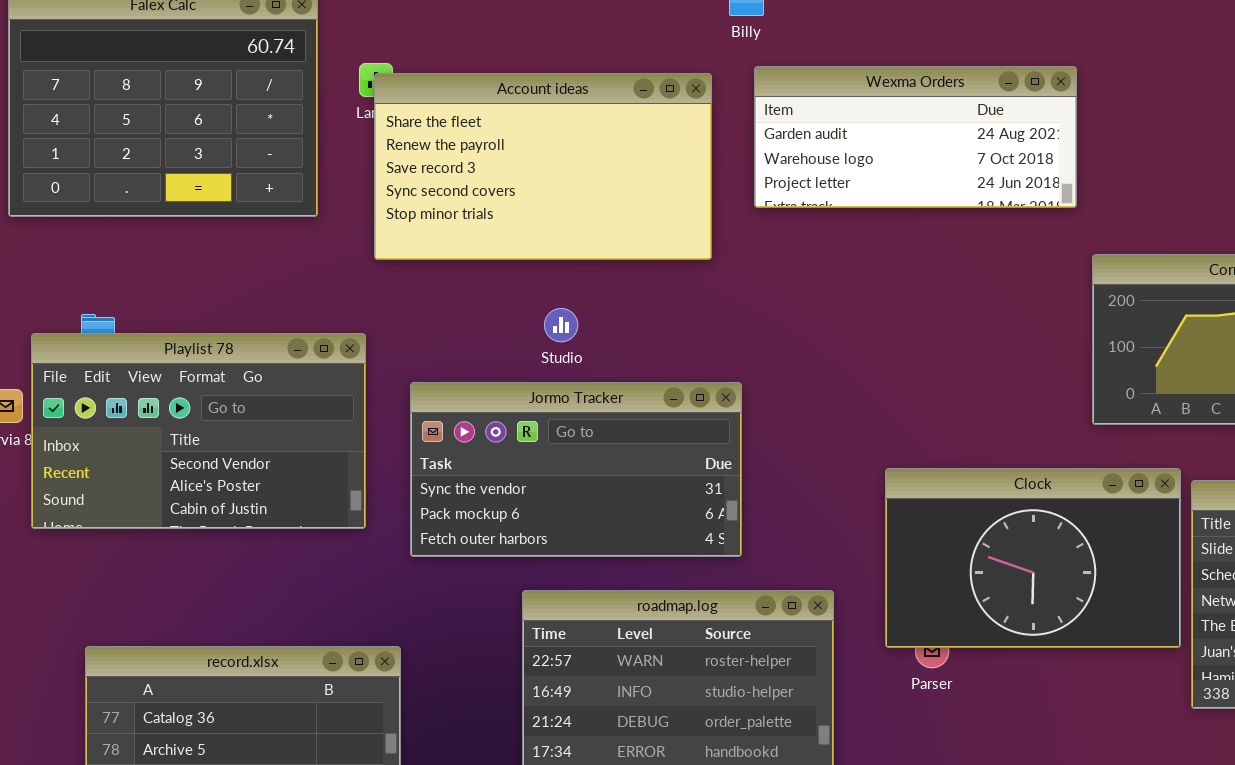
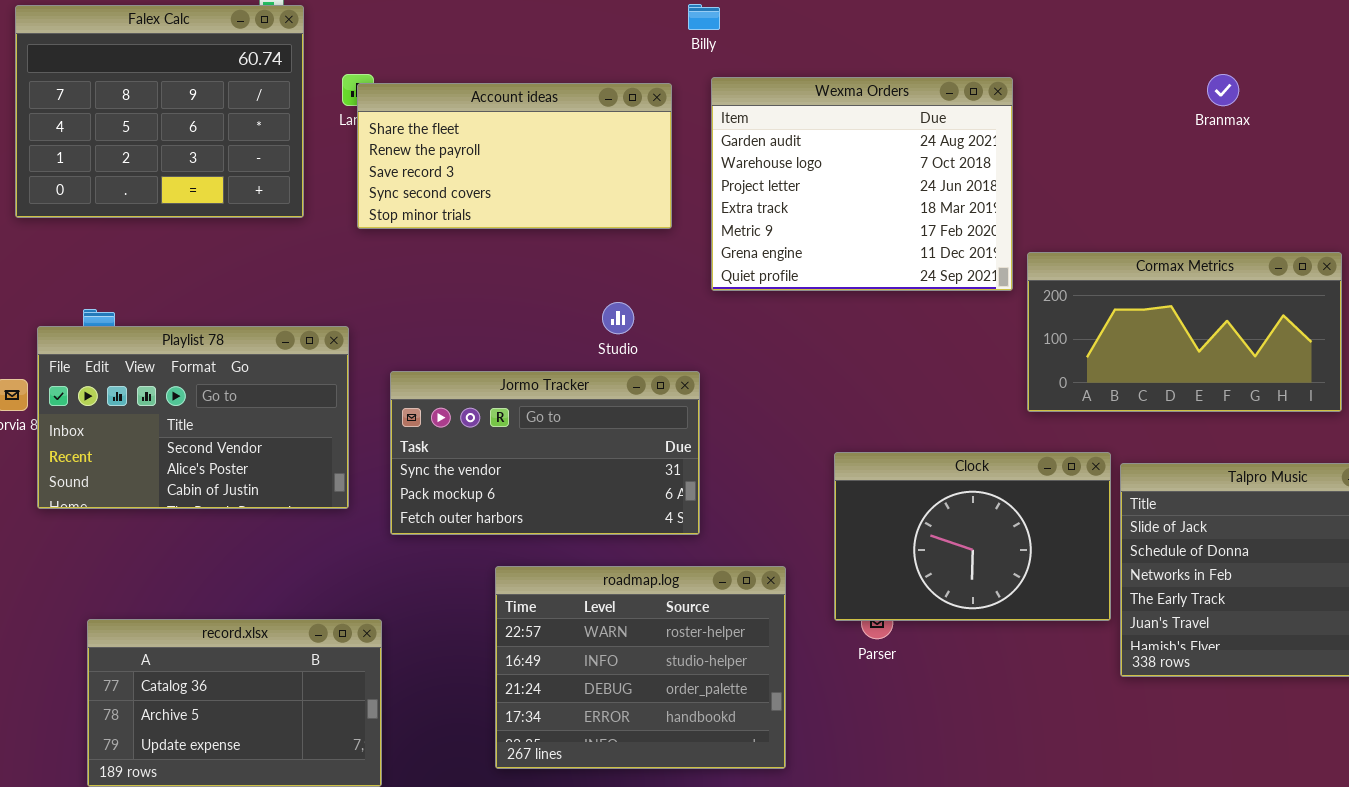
Wexma Orders: [754,66,1077,208] -> [711,77,1013,291], resized
Account ideas: [374,73,712,260] -> [357,83,672,229], resized
Studio: [544,308,578,342] -> [602,302,634,334], moved

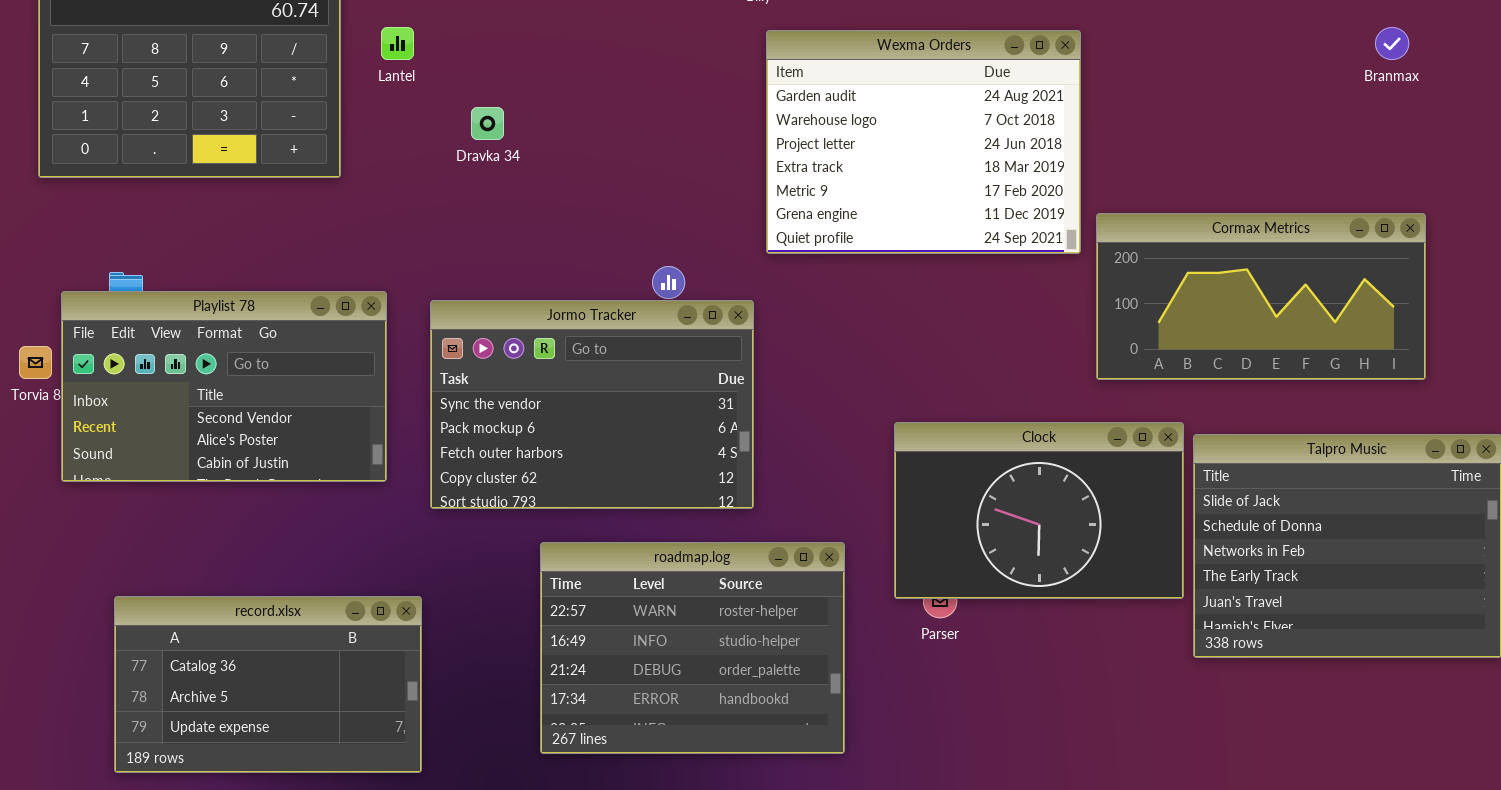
Branmax: [1207,74,1239,106] -> [1375,27,1409,60], moved
Account ideas: [357,83,672,229] -> none, closed
Jormo Tracker: [390,371,700,535] -> [430,300,754,509], resized

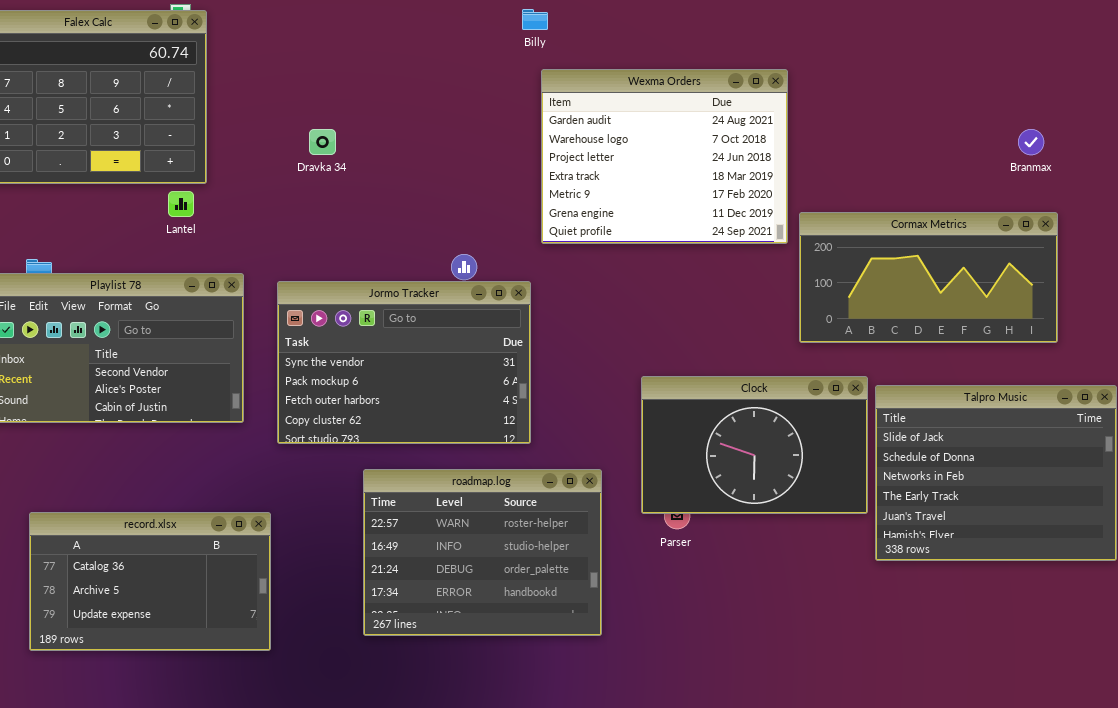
Lantel: [381,27,414,60] -> [168,191,194,217], moved
Branmax: [1375,27,1409,60] -> [1018,129,1044,155], moved

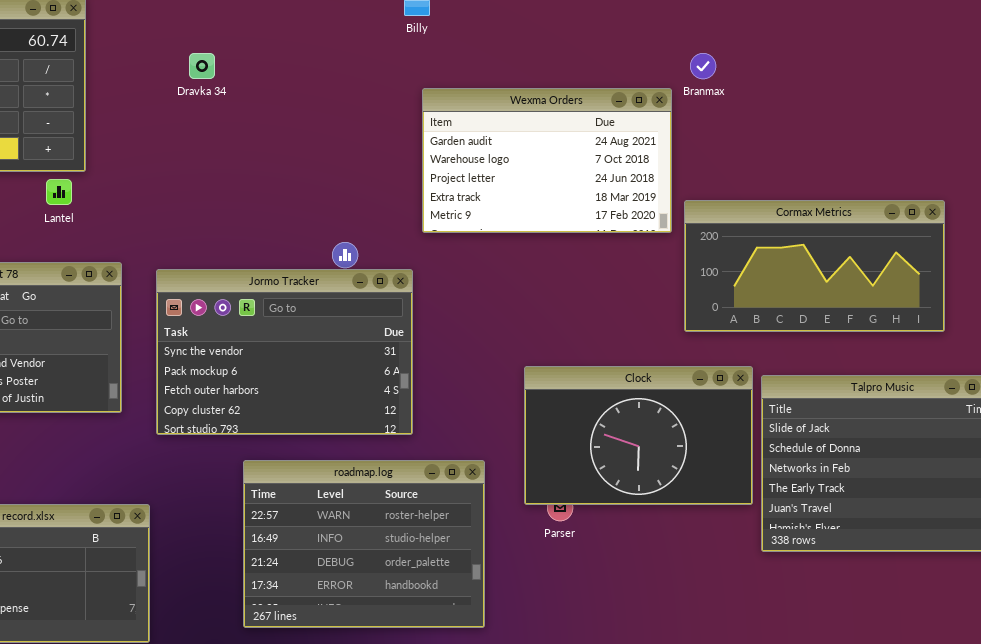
Wexma Orders: [541,69,788,244] -> [422,88,672,233], resized
Dravka 34: [309,129,336,155] -> [189,53,215,79], moved
Branmax: [1018,129,1044,155] -> [690,53,716,79], moved

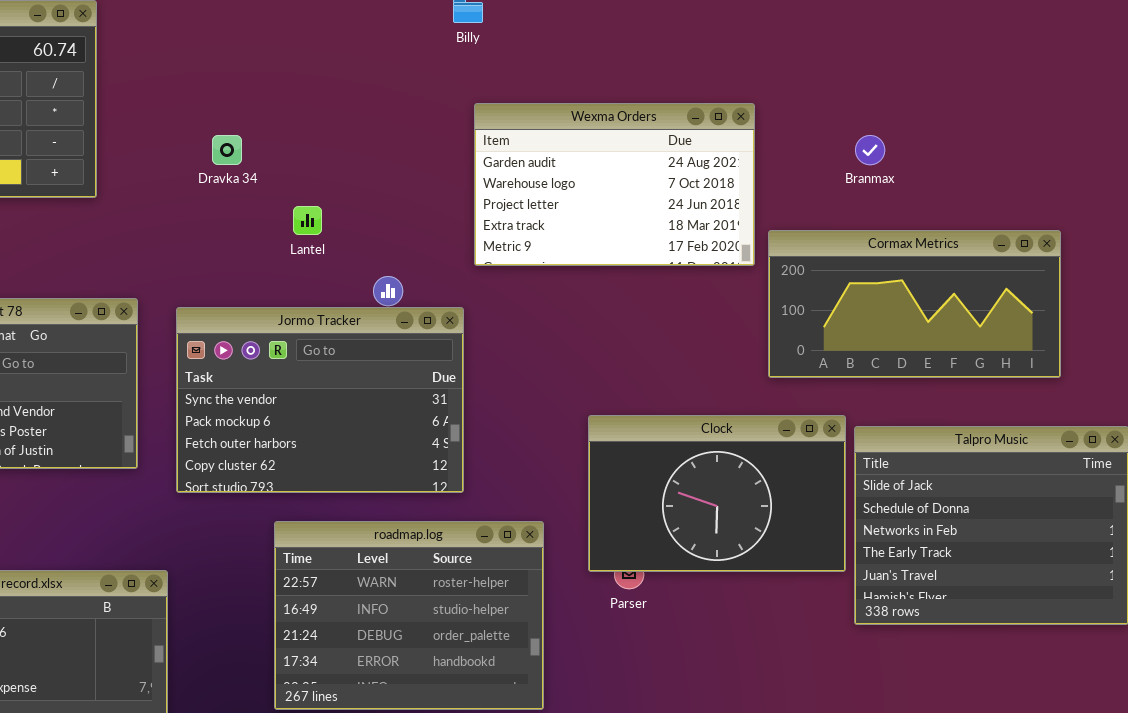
Dravka 34: [189,53,215,79] -> [212,135,242,165], moved
Branmax: [690,53,716,79] -> [855,135,885,165], moved
Lantel: [46,179,72,205] -> [293,206,322,235], moved

